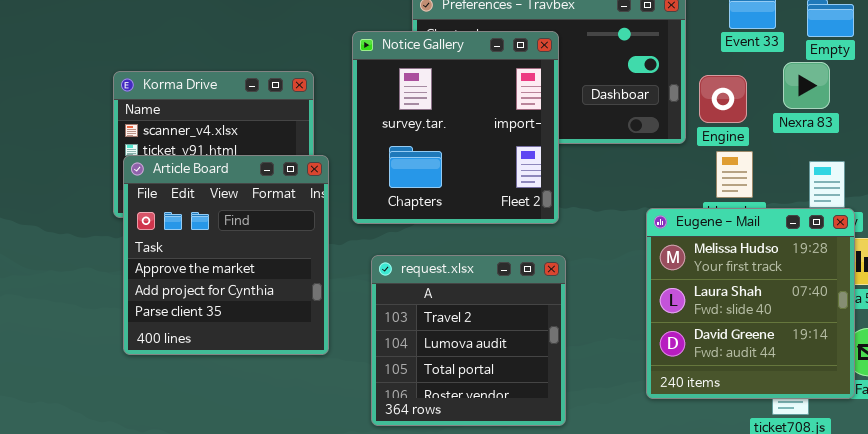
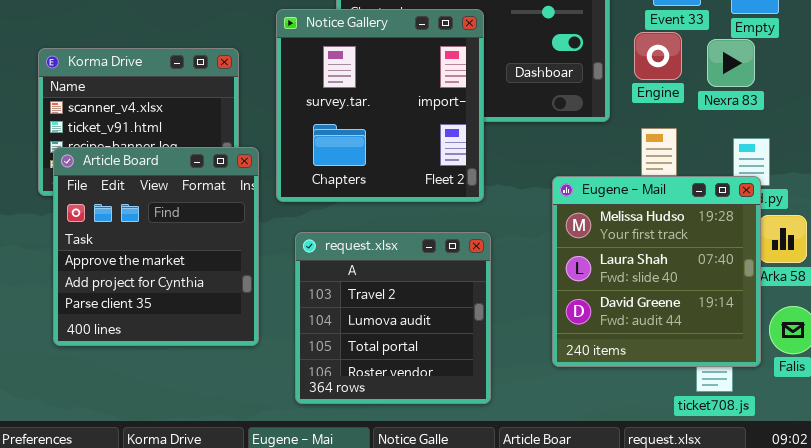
Engine: [699,75,747,123] -> [634,32,682,80], moved
Article Board: [123,155,329,355] -> [53,147,259,346], moved
Eugene - Mail: [646,208,855,399] -> [552,176,761,367], moved

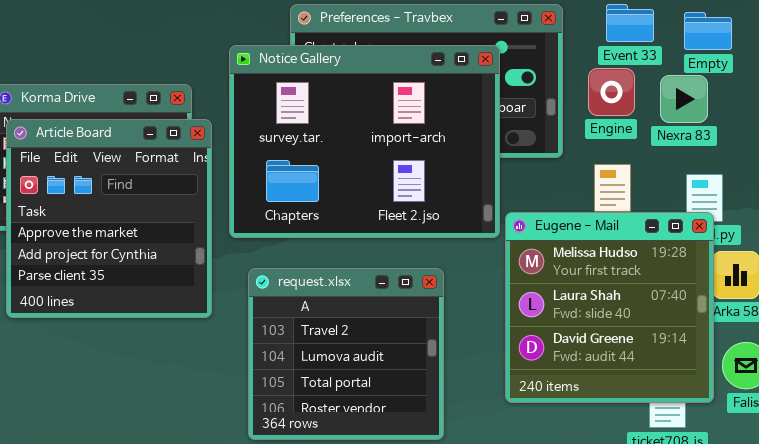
Notice Gallery: [276,9,484,202] -> [229,45,500,238], resized
Article Board: [53,147,259,346] -> [6,119,212,318], moved

